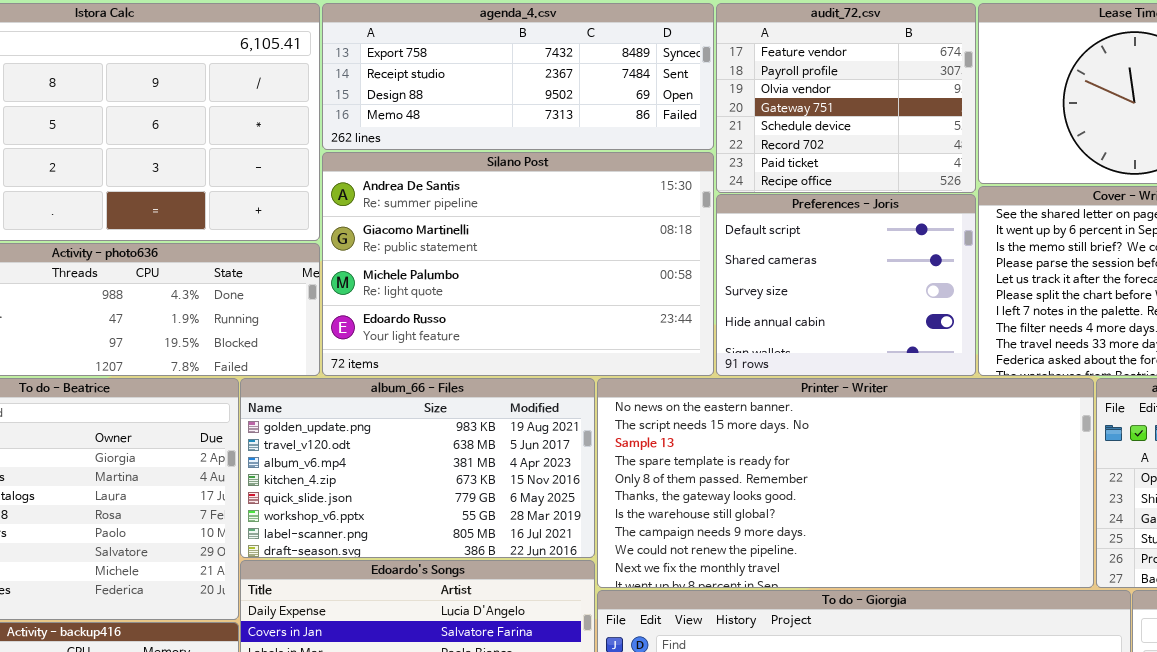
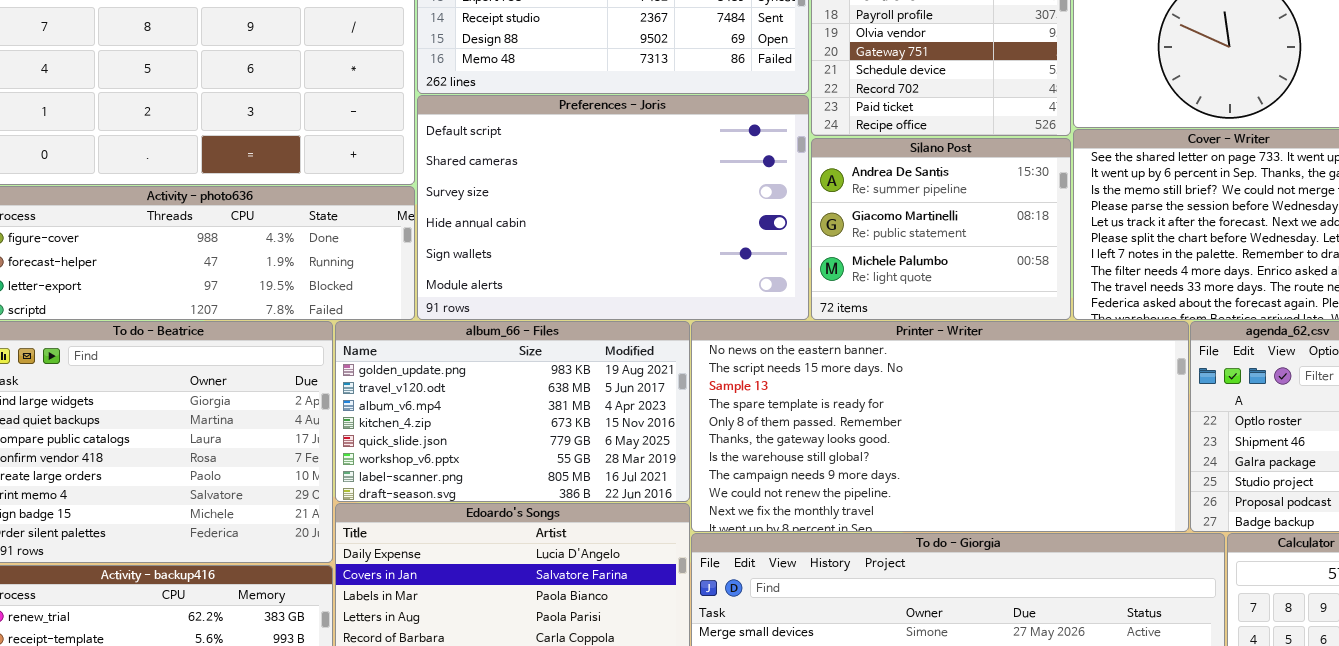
Silano Post: [322,152,714,376] -> [811,138,1071,320], moved, resized
Preferences - Joris: [716,194,976,376] -> [417,95,809,320], moved, resized

